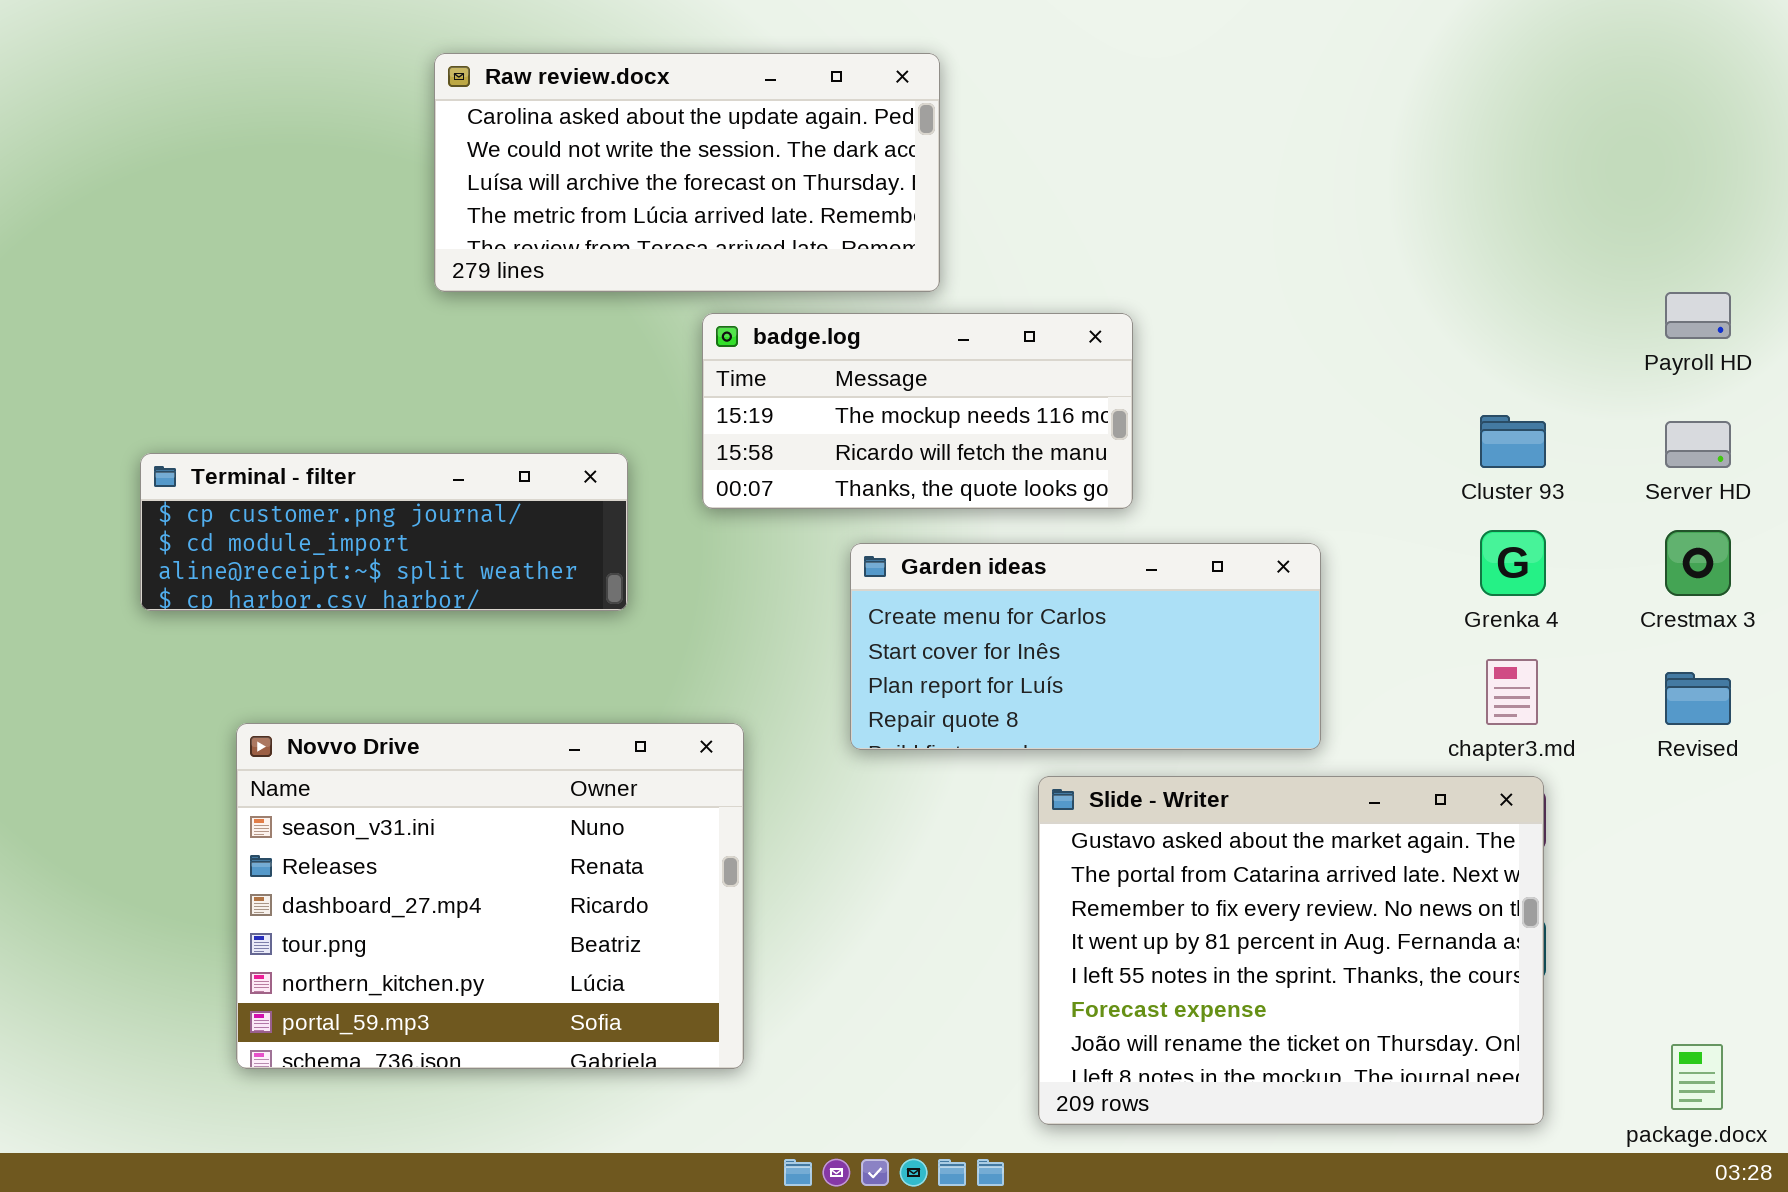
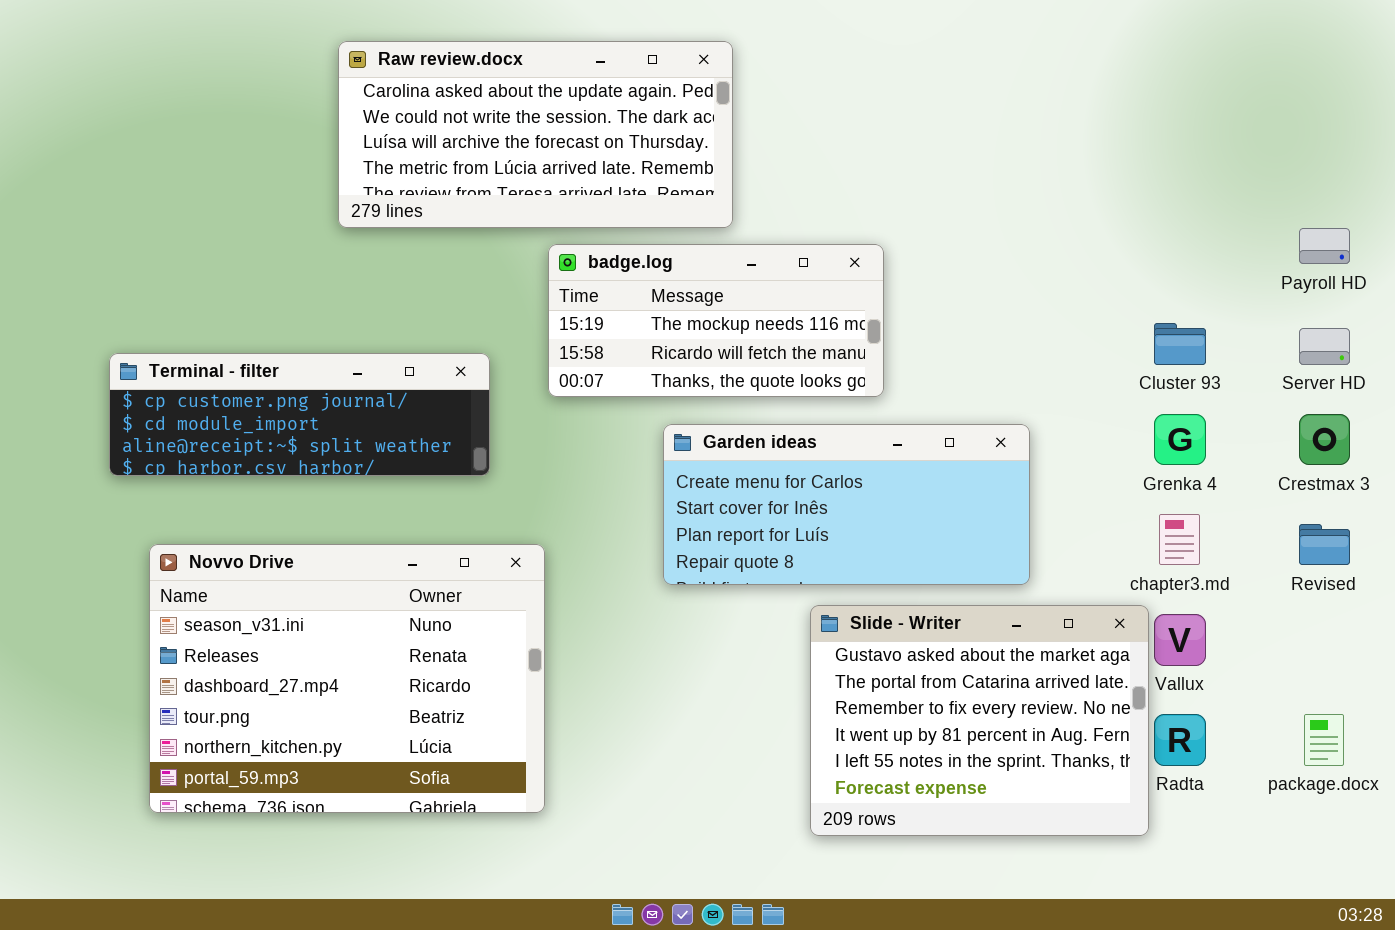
Novvo Drive: [236,723,744,1069] -> [149,544,545,813], moved
Slide - Writer: [1038,776,1544,1125] -> [810,605,1149,836], resized
package.docx: [1671,1044,1723,1110] -> [1304,714,1344,766], moved

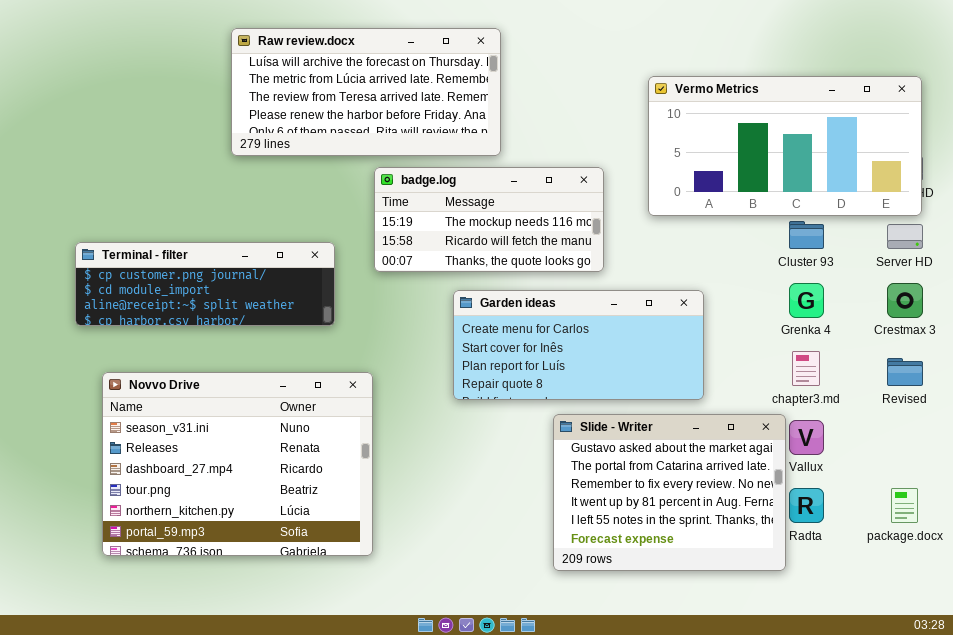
Raw review.docx: [338,41,733,228] -> [231,28,501,156], scrolled down 2 rows
Vermo Metrics: none -> [648,76,922,216], opened

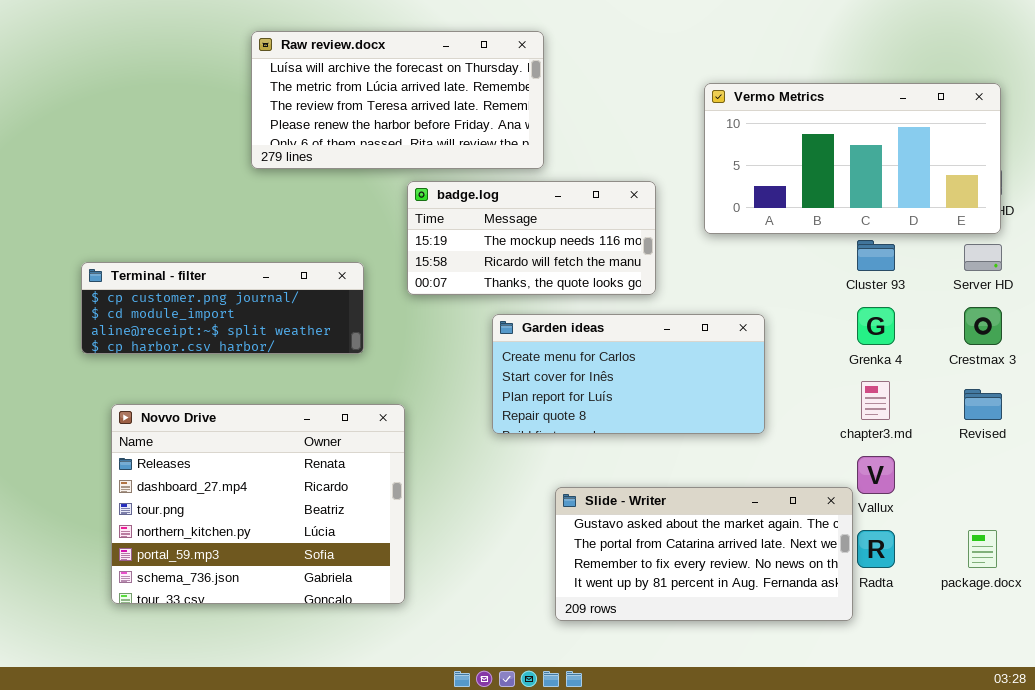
Novvo Drive: [102,372,373,556] -> [111,404,405,604], scrolled down 1 row
Slide - Writer: [553,414,786,571] -> [555,487,853,621], resized

